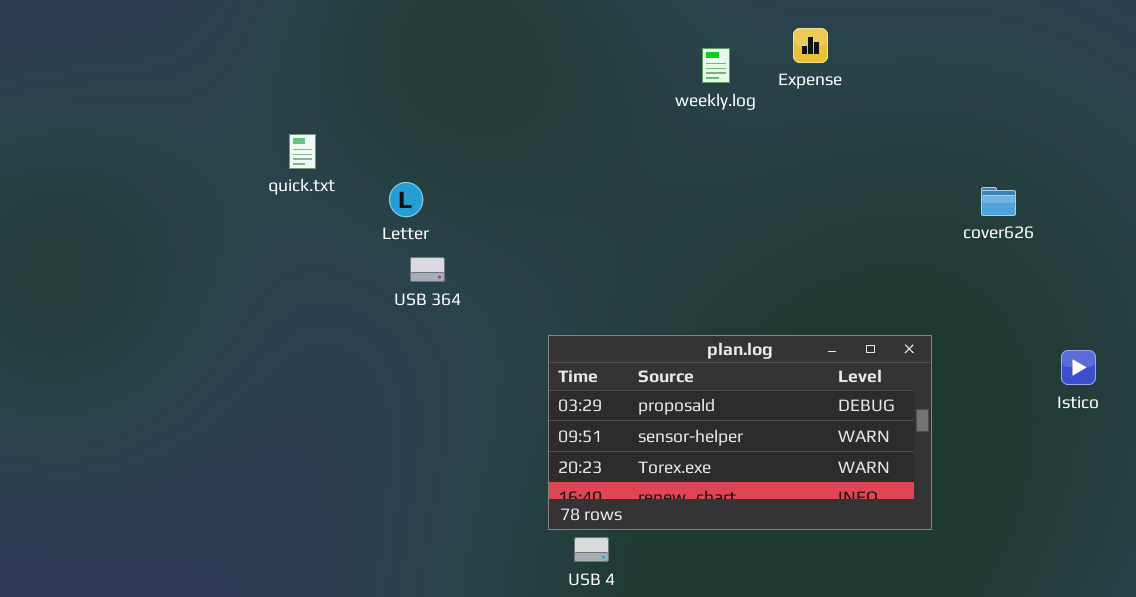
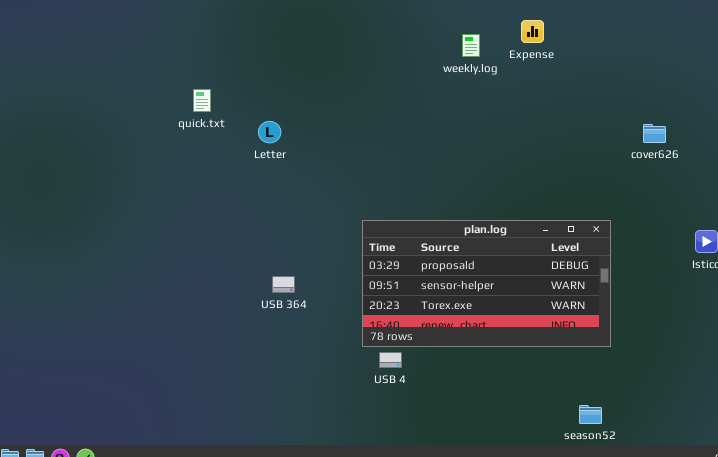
USB 364: [410,257,445,282] -> [272,276,295,293], moved

